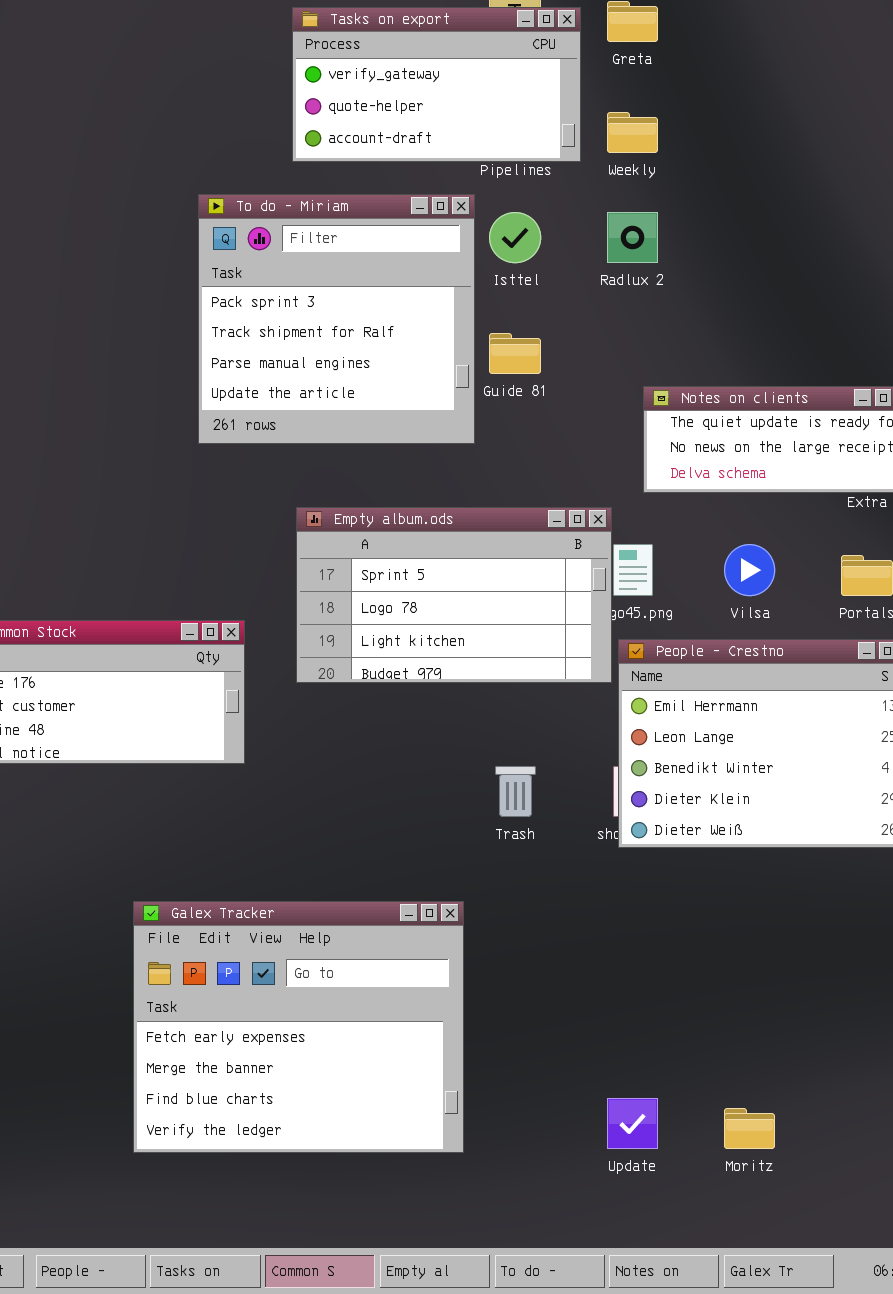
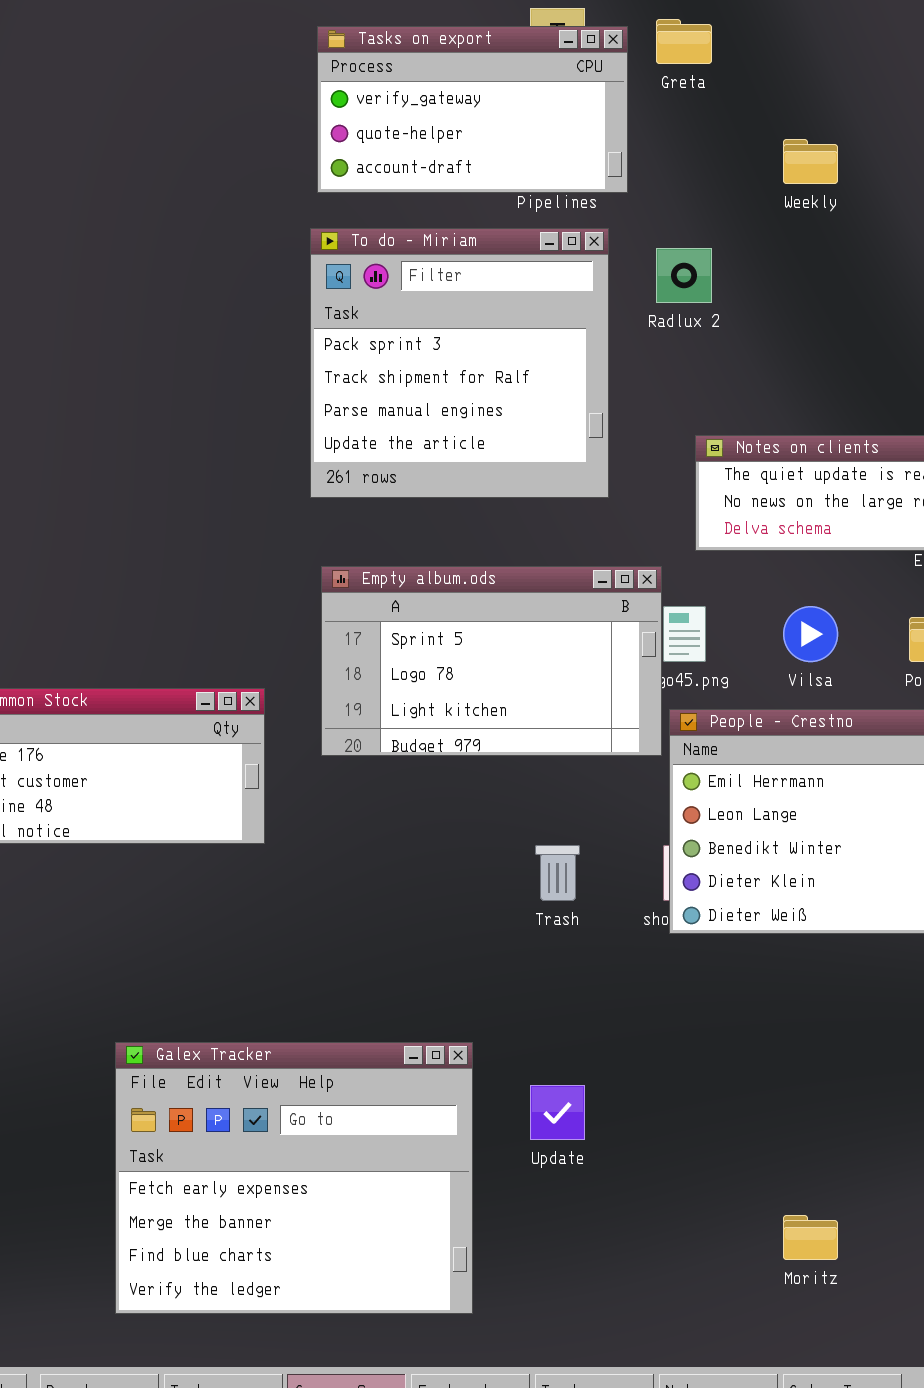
Weekly: [607,112,658,153] -> [783,139,838,184], moved
To do - Miriam: [198,194,475,444] -> [310,228,609,498], moved
Galex Tracker: [133,901,464,1153] -> [115,1042,473,1314], moved
Update: [607,1098,658,1149] -> [530,1085,585,1140], moved

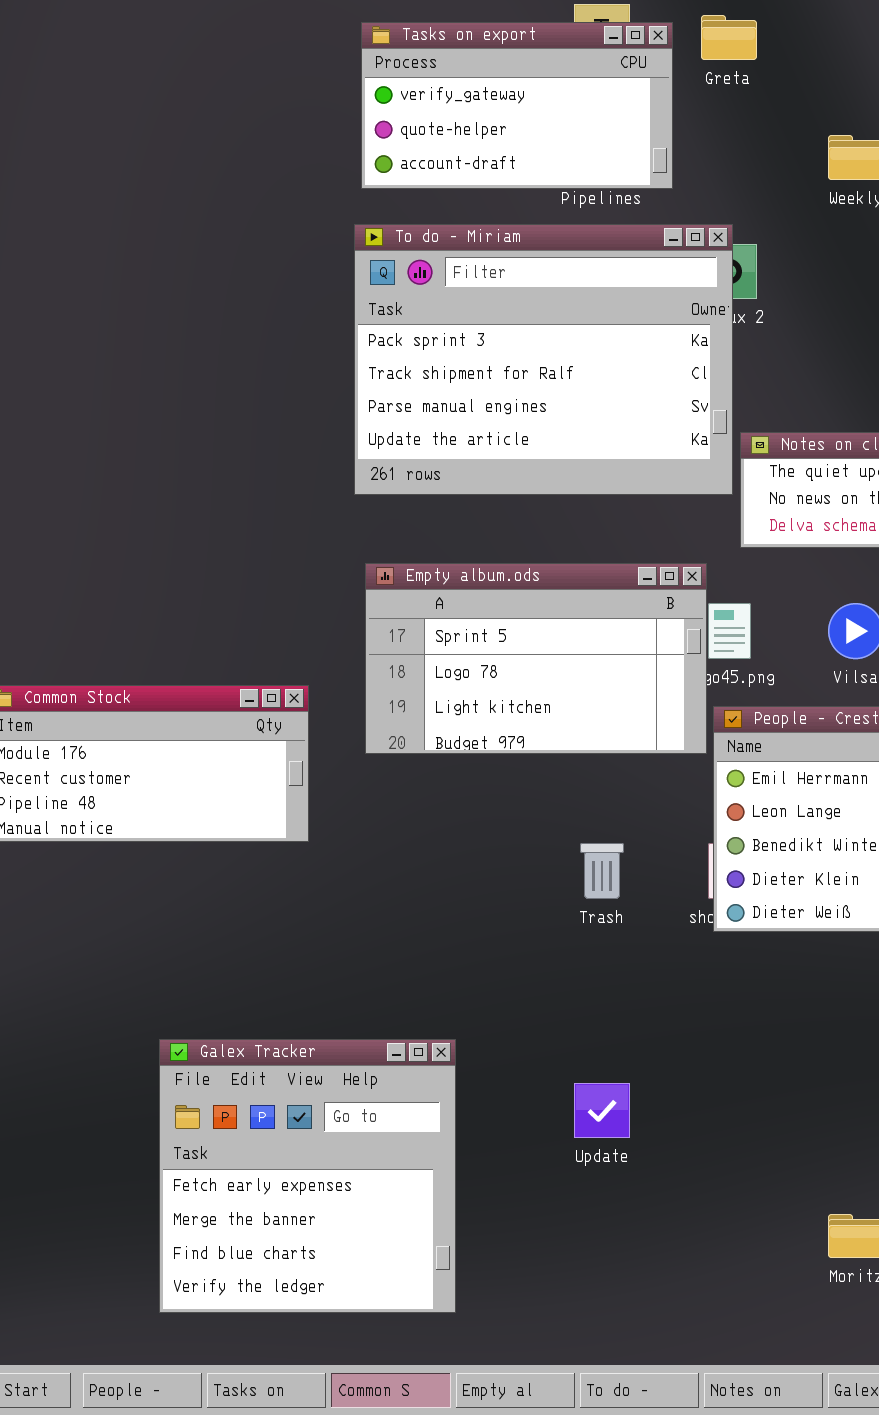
To do - Miriam: [310,228,609,498] -> [354,224,733,495], resized
Galex Tracker: [115,1042,473,1314] -> [159,1039,456,1313], resized

